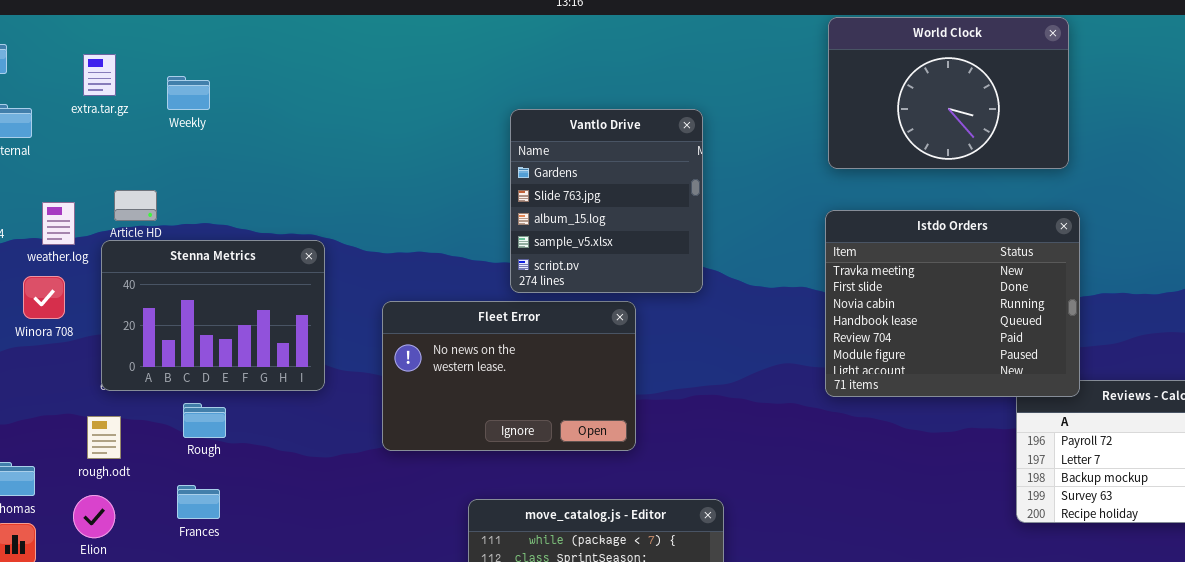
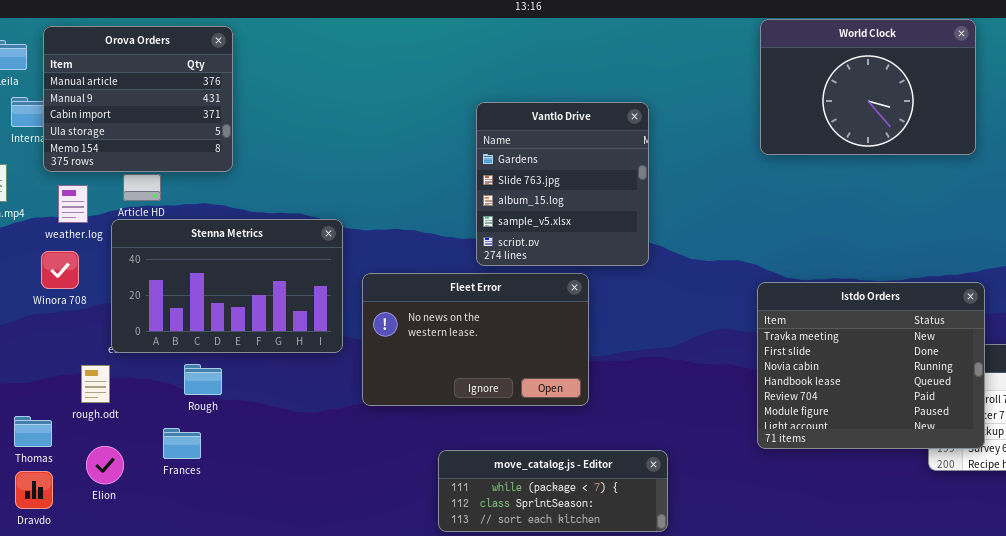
Orova Orders: none -> [43,26,233,172], opened
Istdo Orders: [825,210,1080,397] -> [757,282,985,449], moved
Stenna Metrics: [101,240,325,391] -> [111,219,343,353], resized
rough.odt: [87,416,121,459] -> [81,365,110,403], moved
Frances: [177,485,220,519] -> [163,428,201,459], moved

